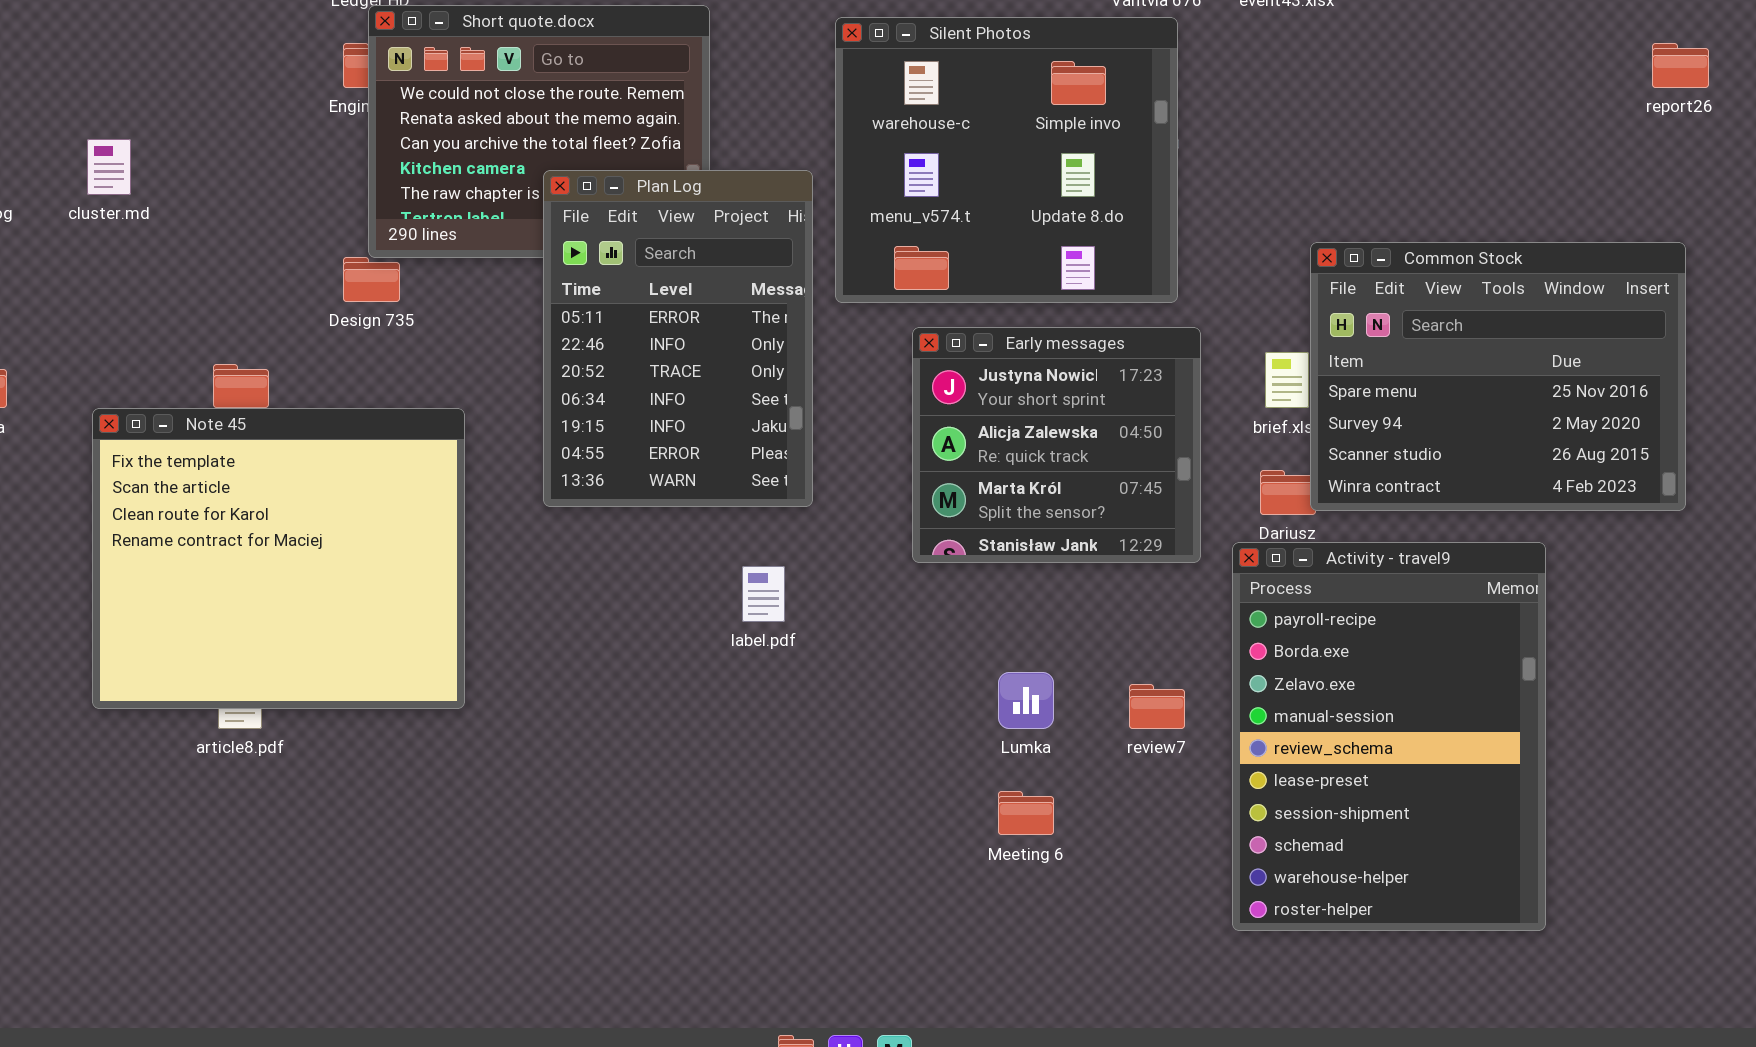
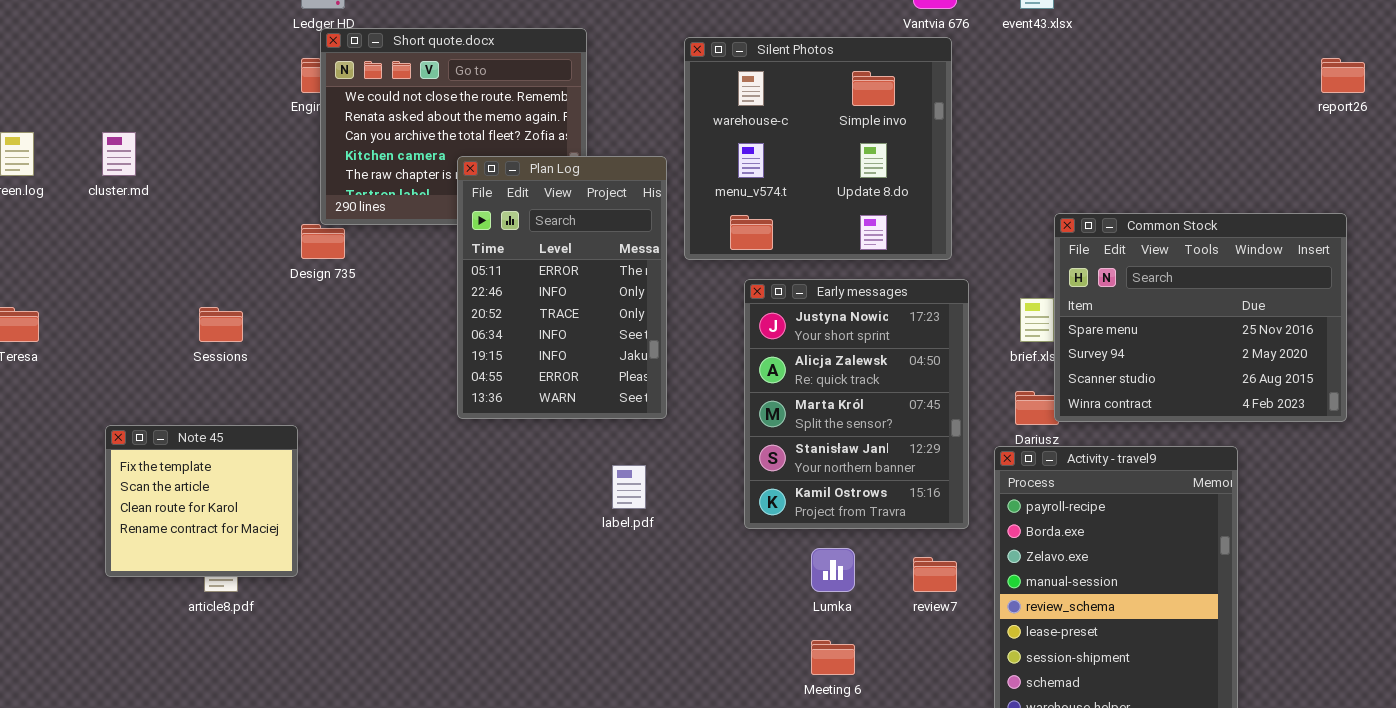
Early messages: [912,327,1201,563] -> [744,279,969,529], resized
Note 45: [92,408,465,709] -> [105,425,298,577], resized

